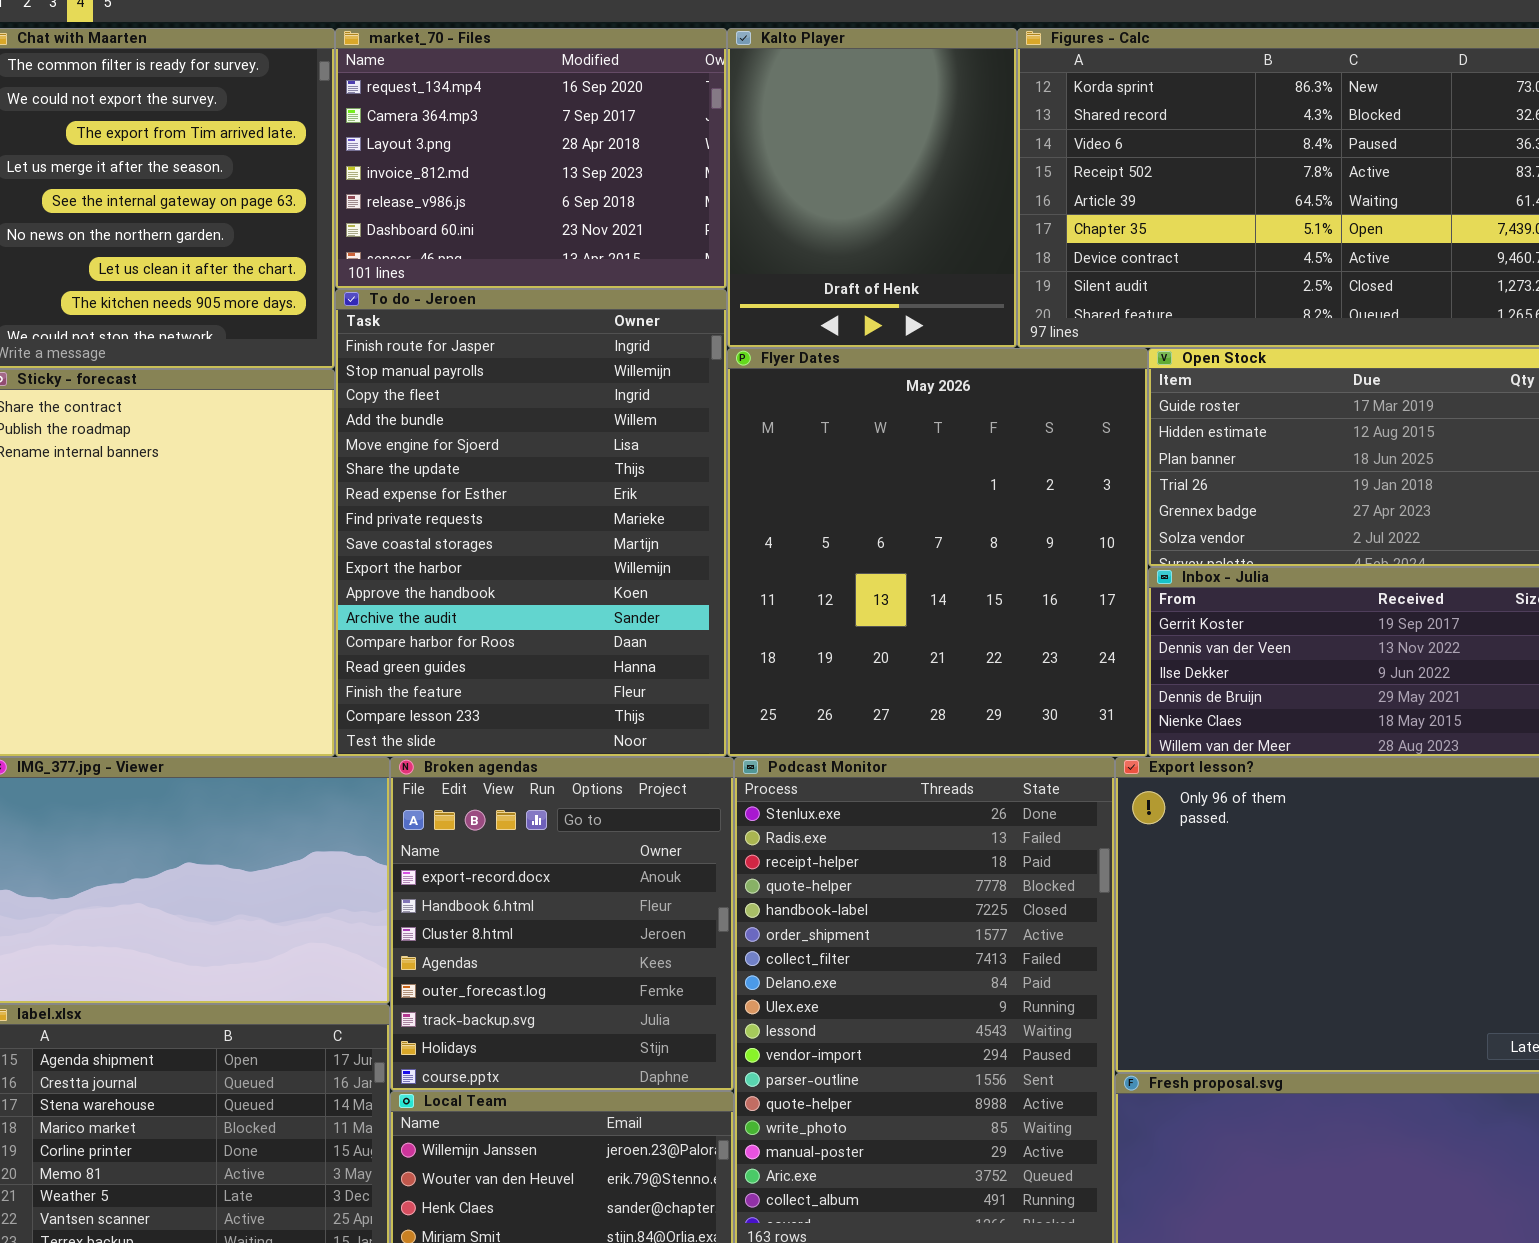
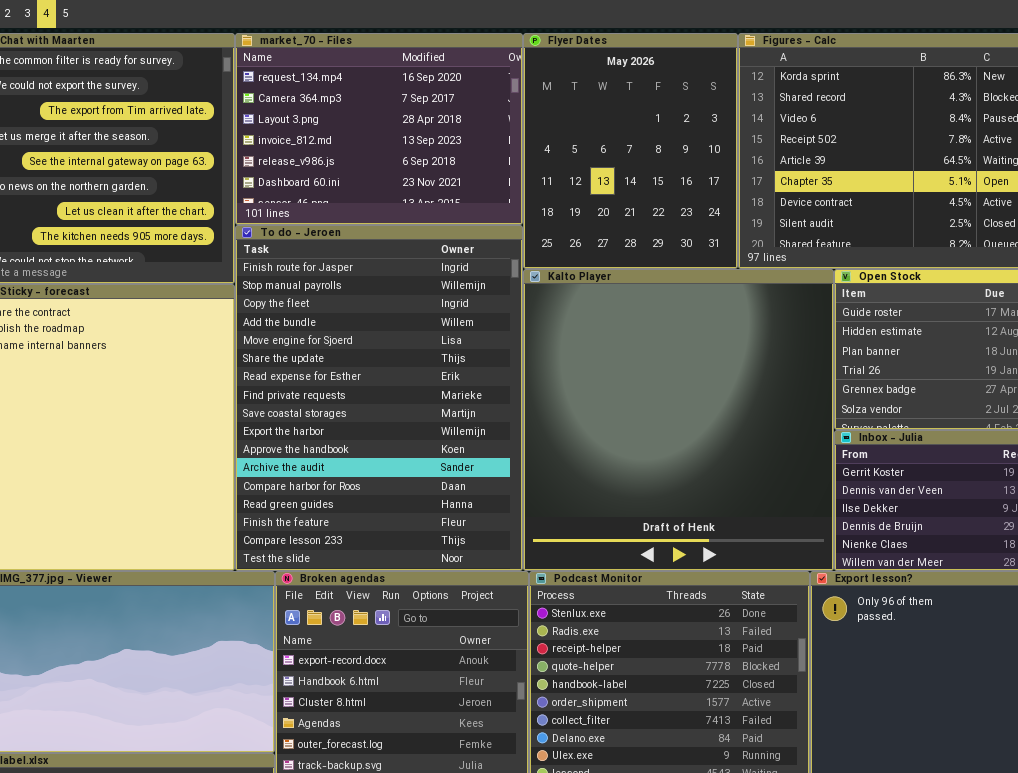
Kalto Player: [727,28,1017,348] -> [523,269,834,571], moved, resized
Flyer Dates: [727,348,1148,757] -> [523,33,738,269], moved, resized

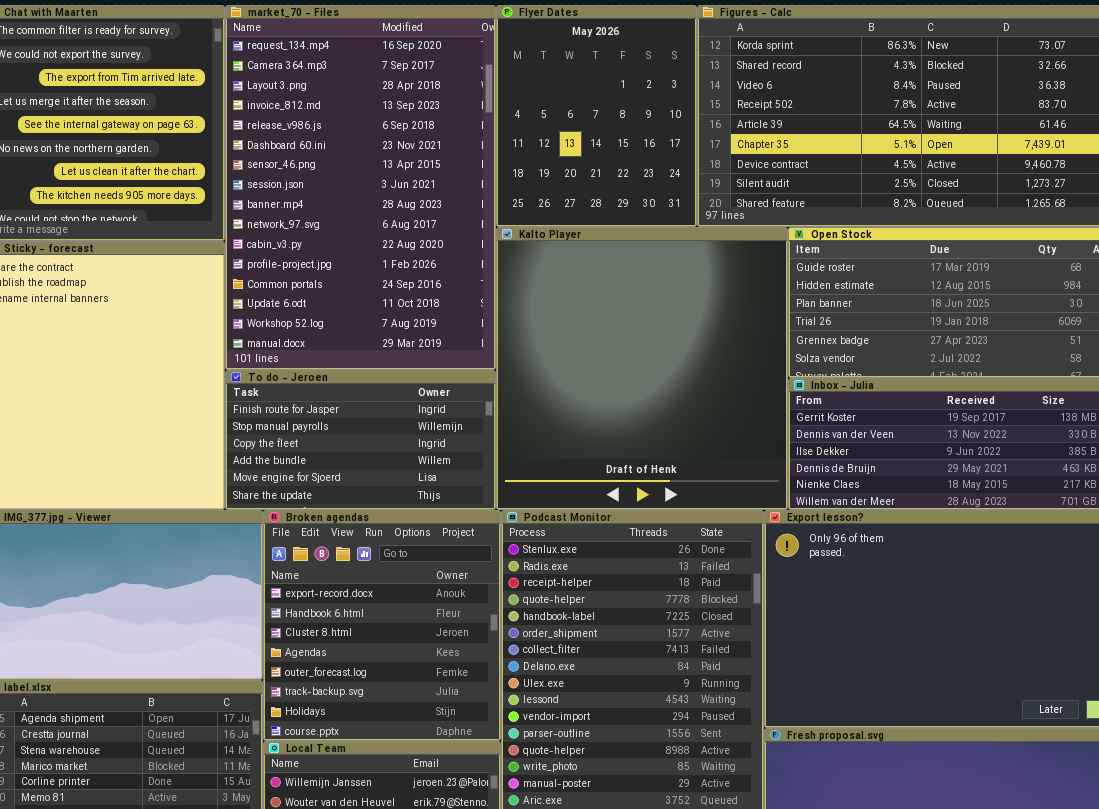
market_70 - Files: [235,33,523,225] -> [225,5,496,370], resized
To do - Jeroen: [235,225,523,571] -> [225,370,496,510], resized

